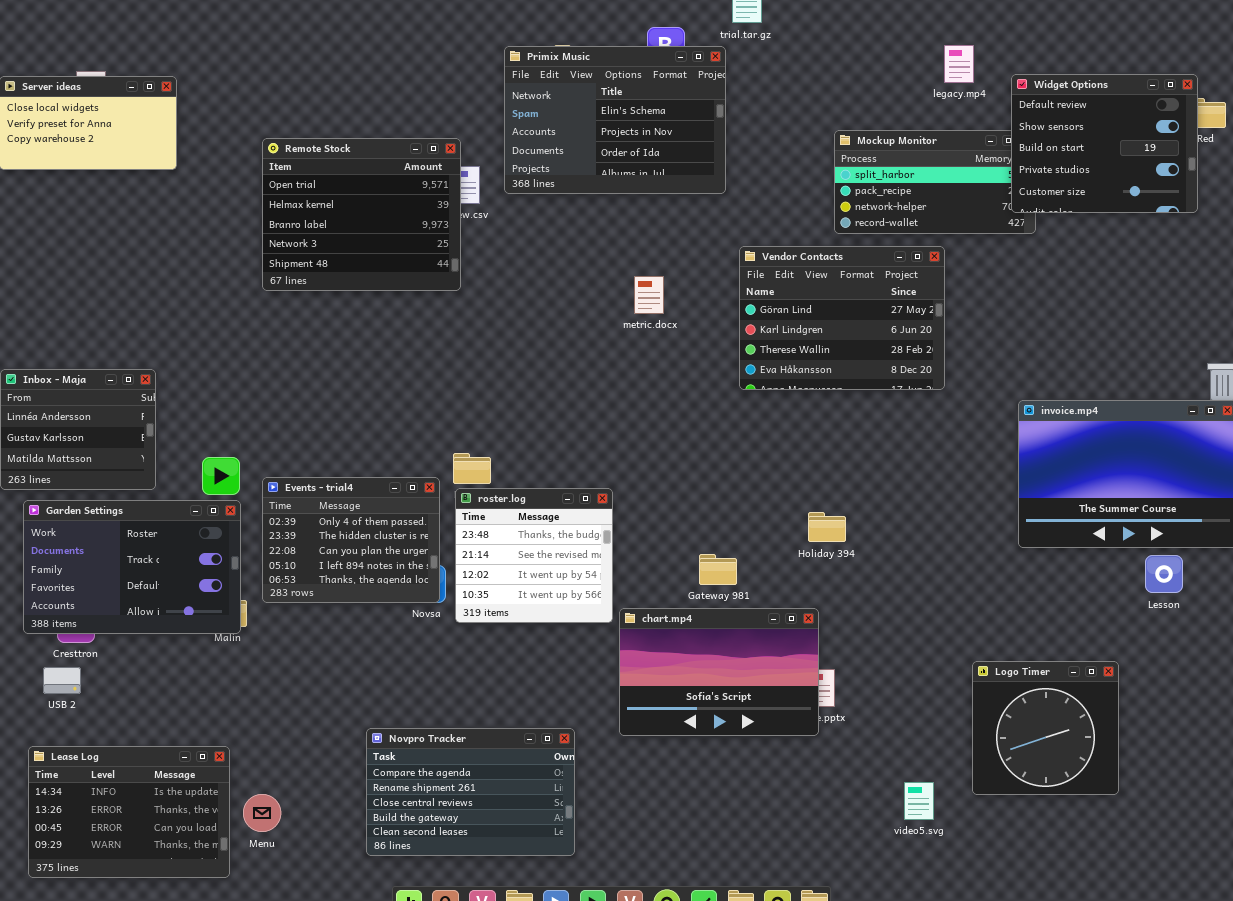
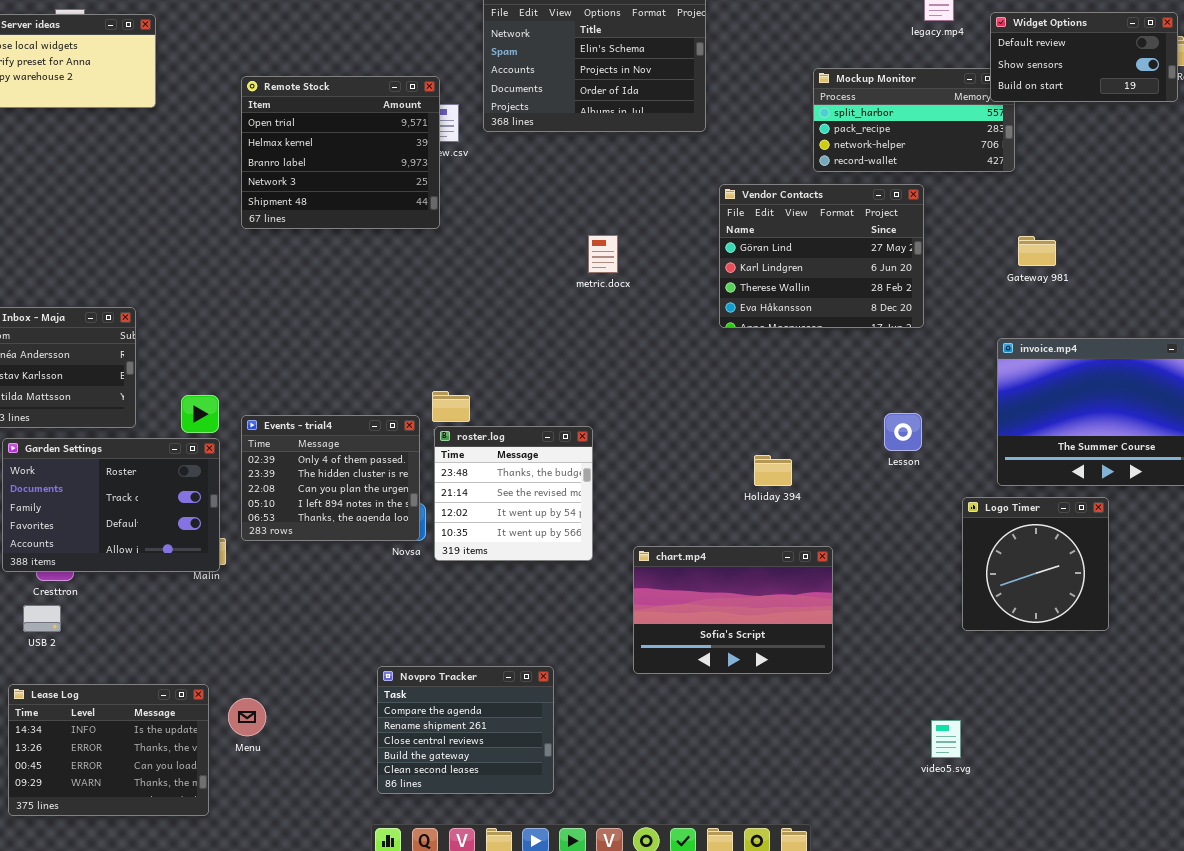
Widget Options: [1011,74,1198,213] -> [990,12,1178,102], resized
metric.docx: [634,276,664,314] -> [588,235,618,273], moved
Holiday 394: [808,512,846,542] -> [754,455,792,486], moved
Gateway 981: [699,554,737,585] -> [1018,236,1056,266], moved
Lesson: [1145,555,1183,593] -> [884,413,922,451], moved
chart.mp4: [619,608,819,736] -> [633,546,833,674], moved
Logo Timer: [972,661,1119,795] -> [962,497,1109,631], moved
Novpro Tracker: [366,728,575,856] -> [377,666,554,794], resized
video5.svg: [904,782,934,820] -> [931,720,961,758], moved
Menu: [243,794,281,832] -> [228,698,266,736], moved

